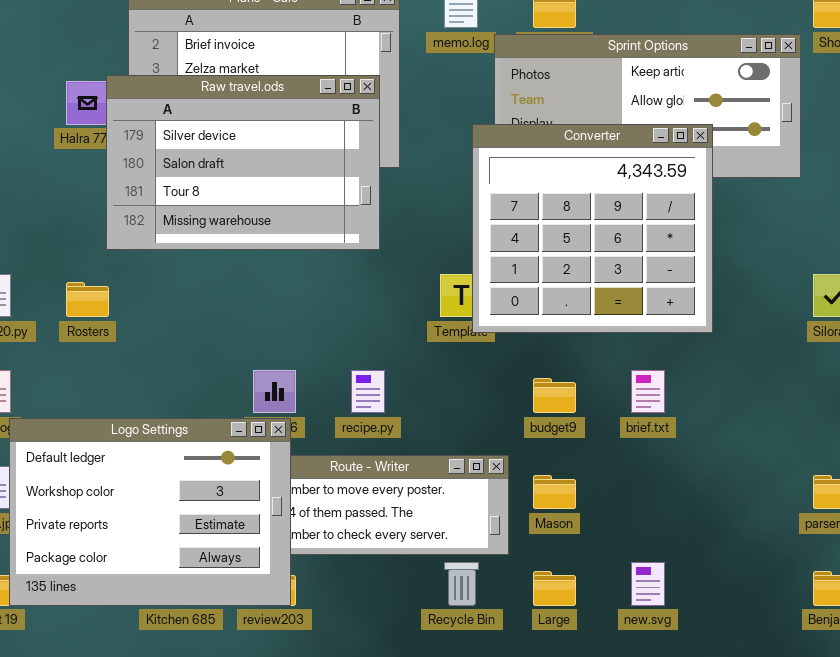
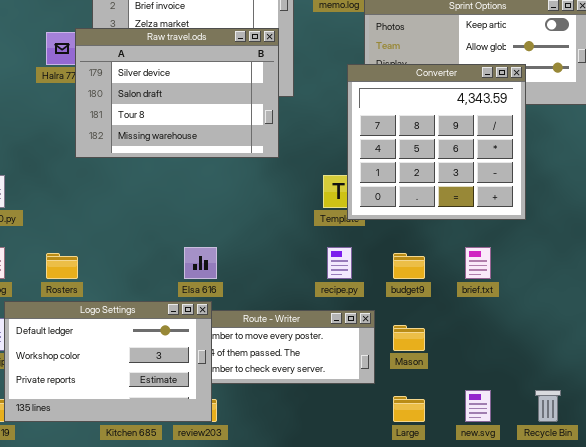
Rosters: [66,282,109,317] -> [46,253,78,279], moved
recipe.py: [351,370,385,413] -> [327,247,352,279], moved
Logo Settings: [9,418,291,606] -> [4,301,212,422], resized
Recycle Bin: [444,562,479,606] -> [535,390,561,422], moved

